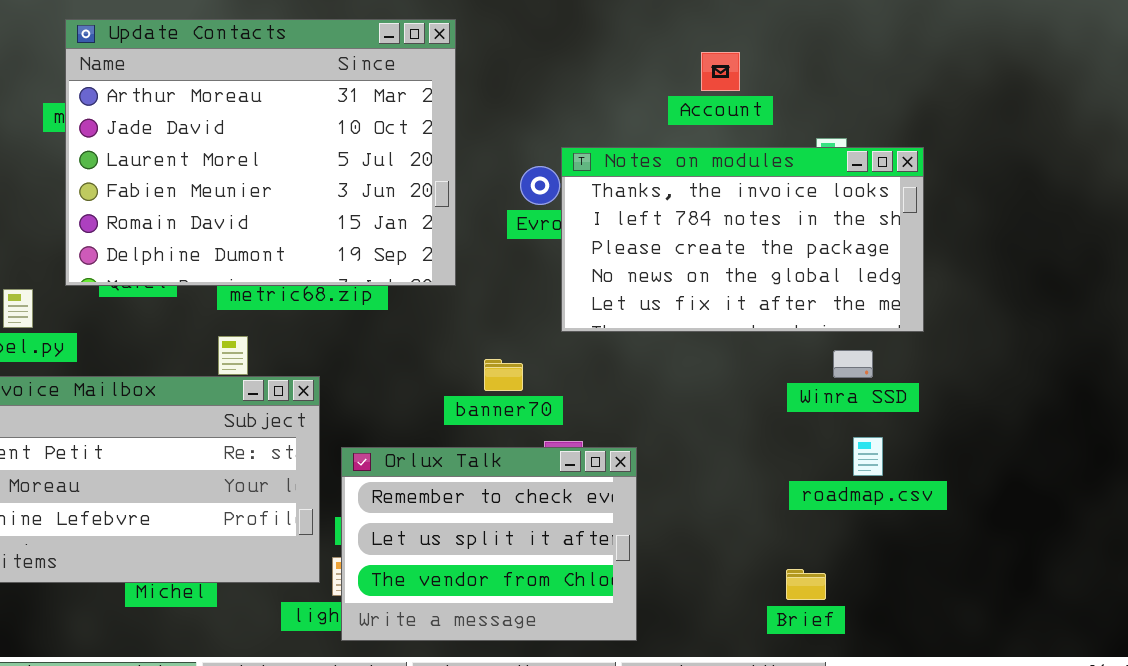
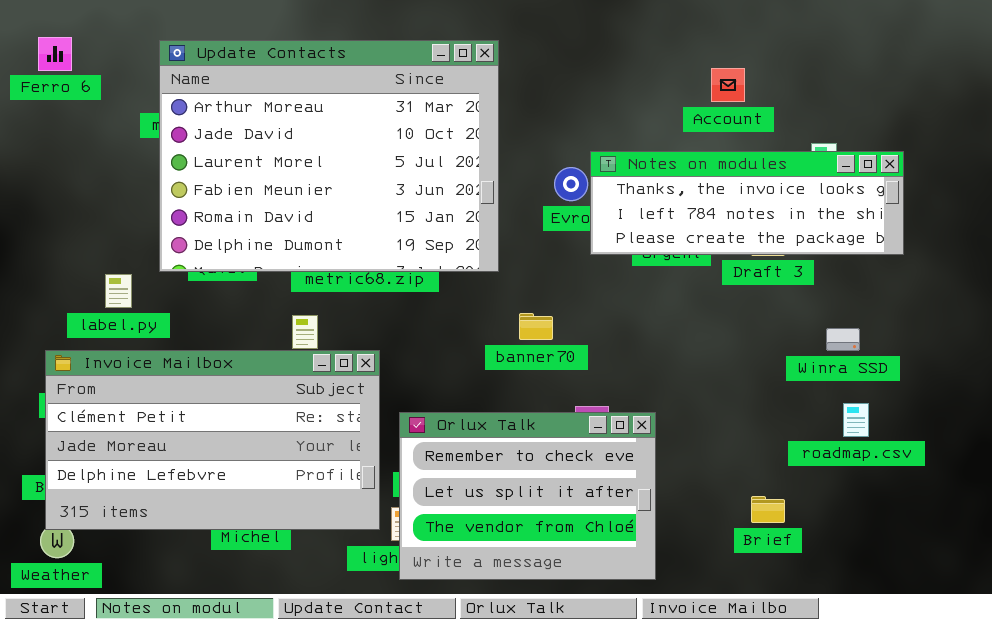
Notes on modules: [561,147,924,332] -> [590,151,904,255], resized
banner70: [484,359,523,391] -> [519,313,553,340], moved
Brief: [786,569,826,600] -> [751,496,785,523], moved

